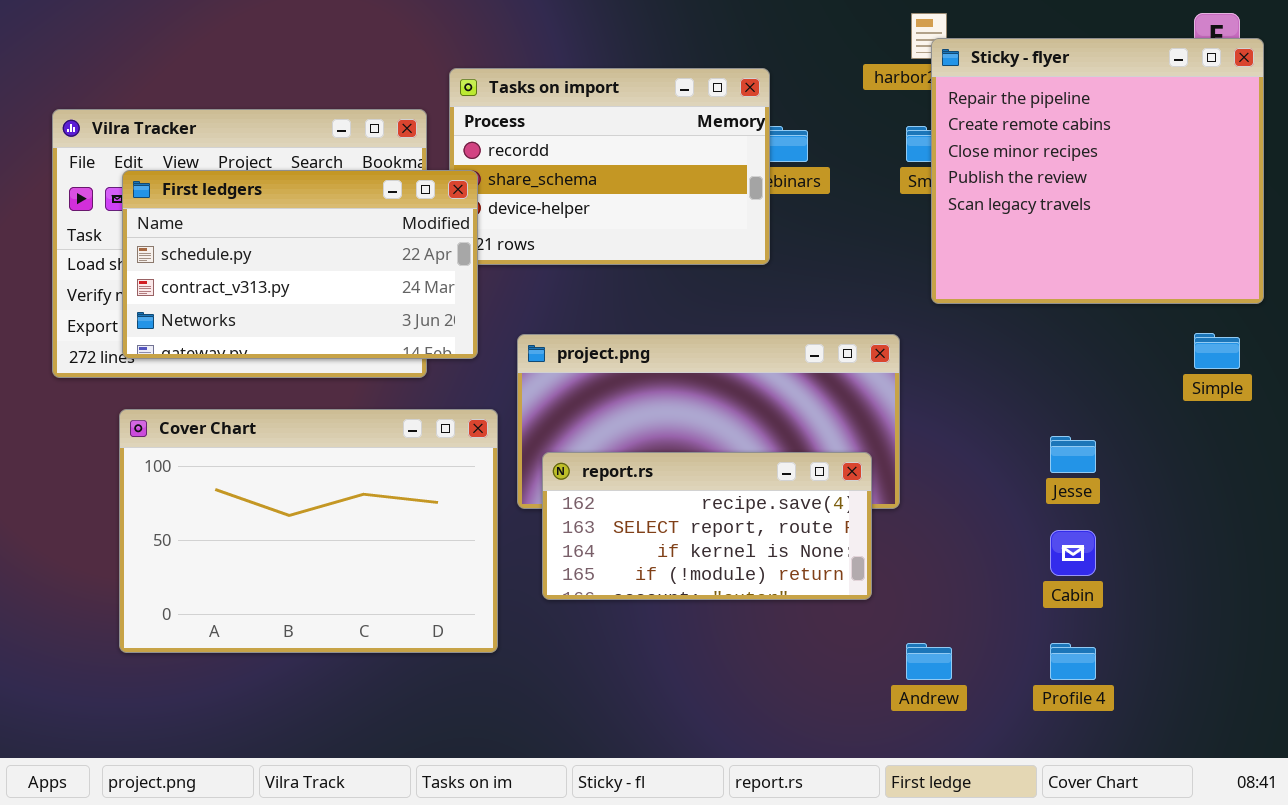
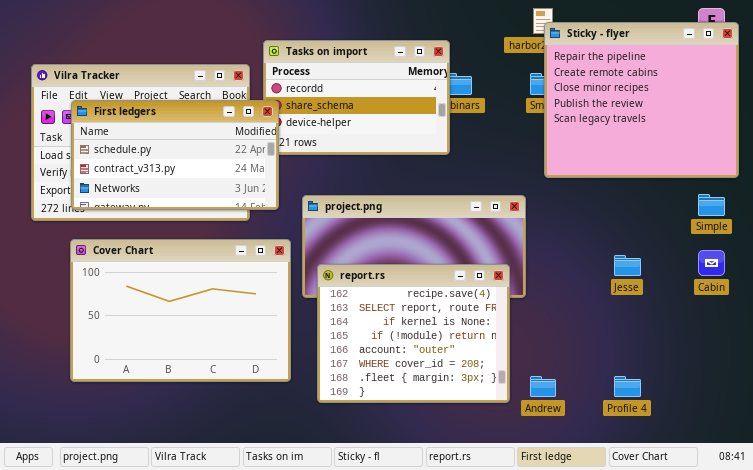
report.rs: [542,452,872,600] -> [317,264,510,403], resized
Cabin: [1050,530,1096,576] -> [698,250,725,276], moved

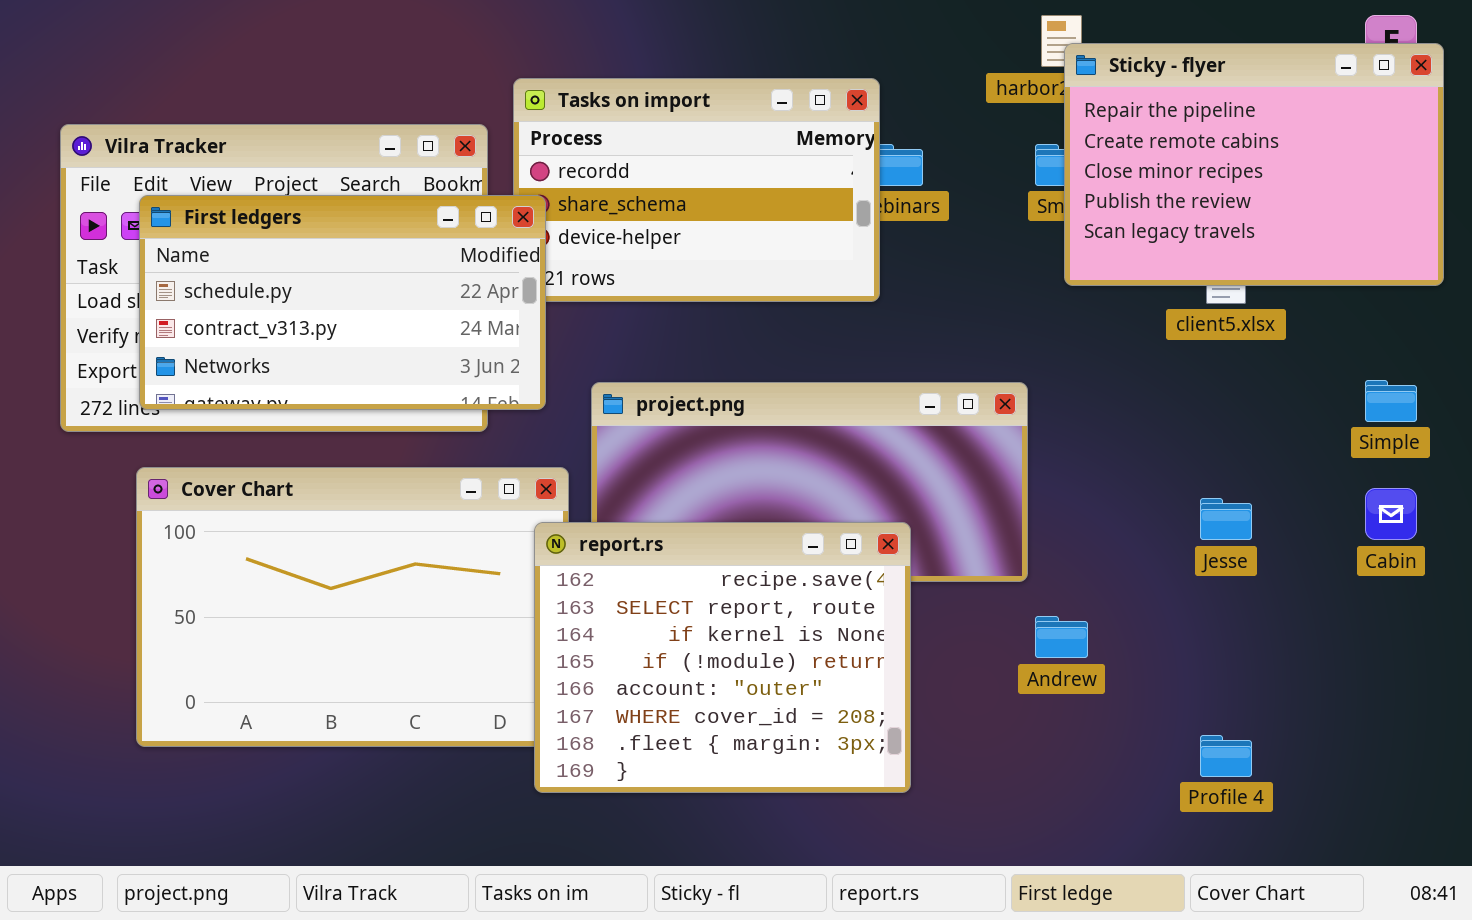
Sticky - flyer: [544,22,739,178] -> [1064,43,1444,286], resized
report.rs: [317,264,510,403] -> [534,522,911,793], moved
Andrew: [530,376,556,397] -> [1035,616,1088,658], moved

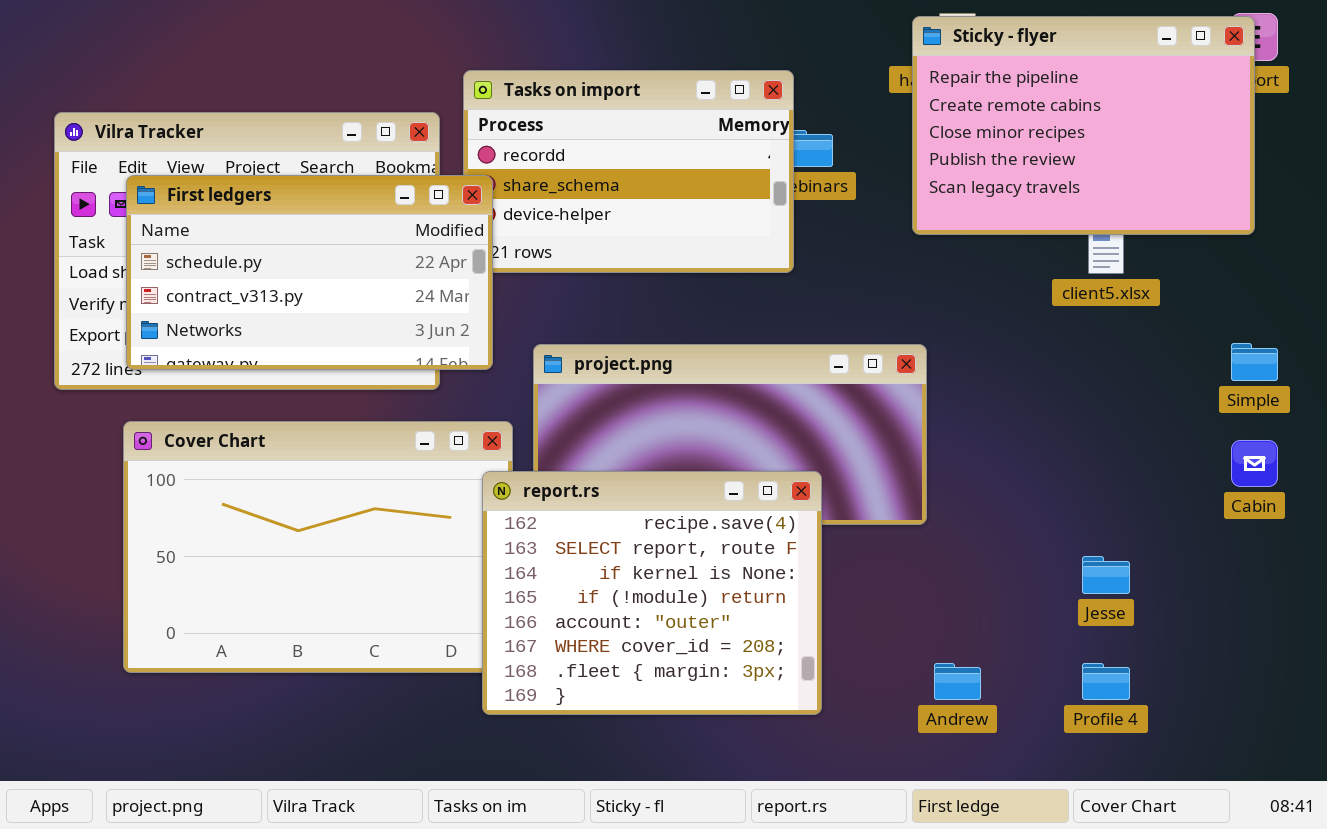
Sticky - flyer: [1064,43,1444,286] -> [912,16,1255,235], moved
Jesse: [1200,498,1252,540] -> [1082,556,1130,594], moved
Andrew: [1035,616,1088,658] -> [934,663,981,700], moved

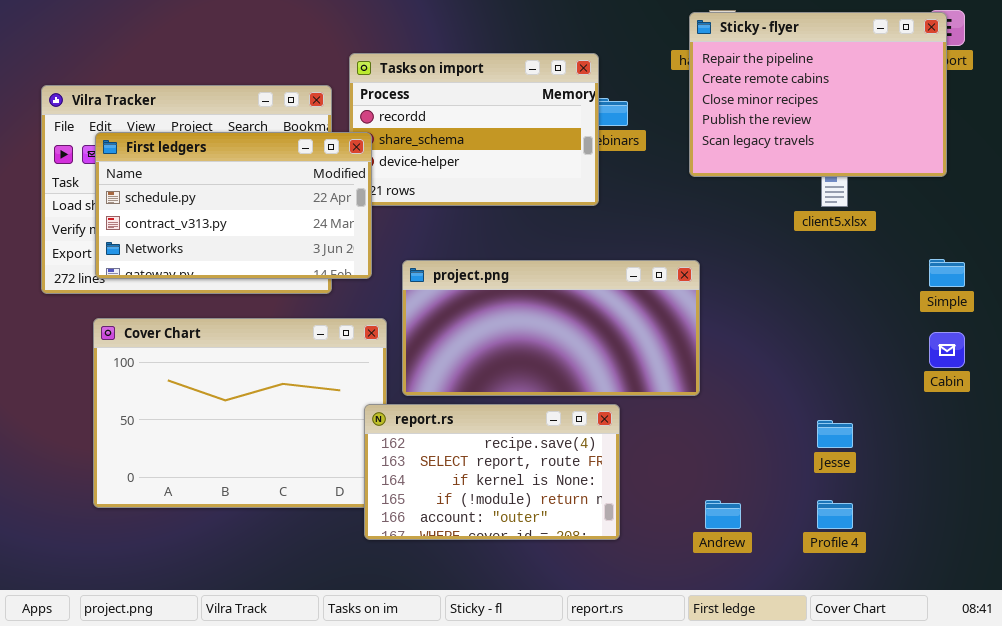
report.rs: [482,471,822,715] -> [364,404,620,540], resized

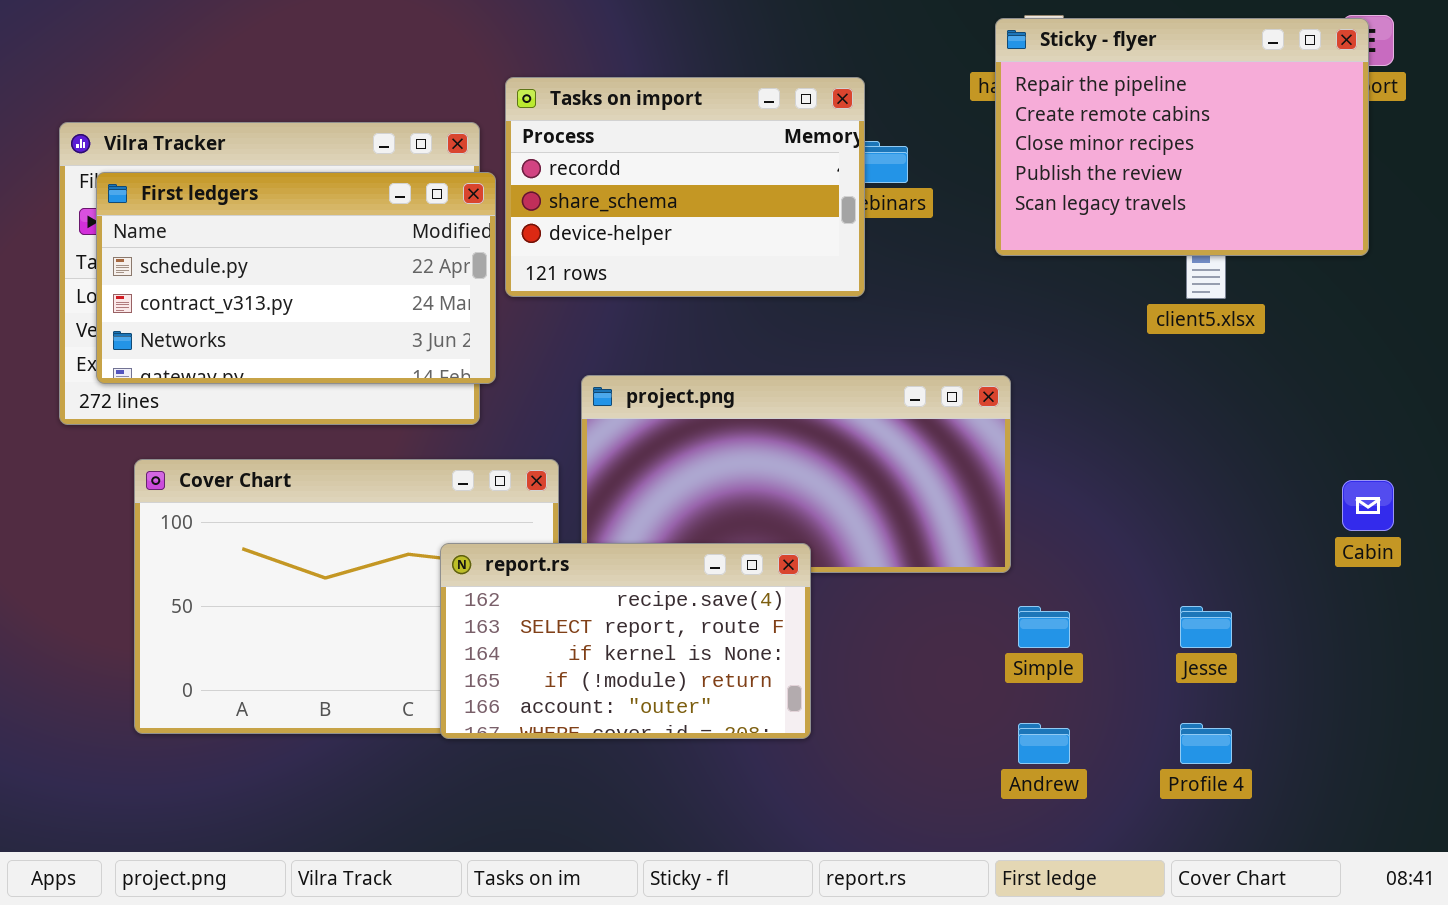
First ledgers: [95,132,372,279] -> [96,172,496,384], moved
Simple: [929,259,965,287] -> [1018,606,1070,648], moved
report.rs: [364,404,620,540] -> [440,543,811,739], moved

